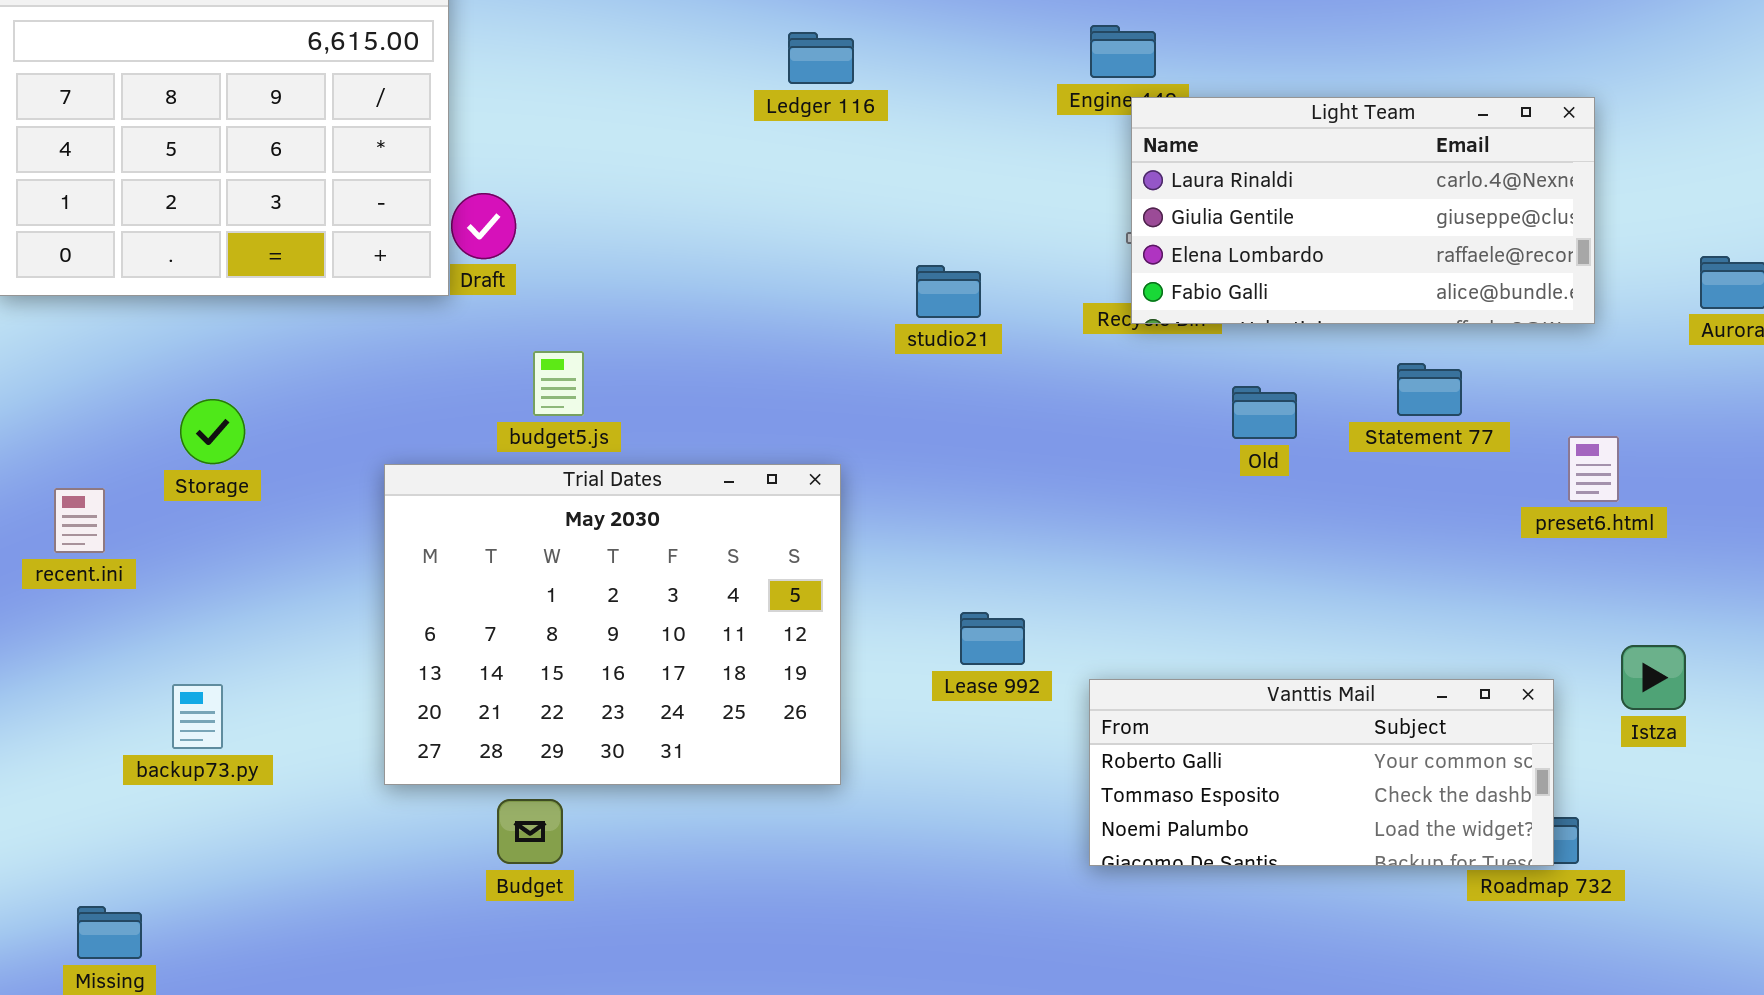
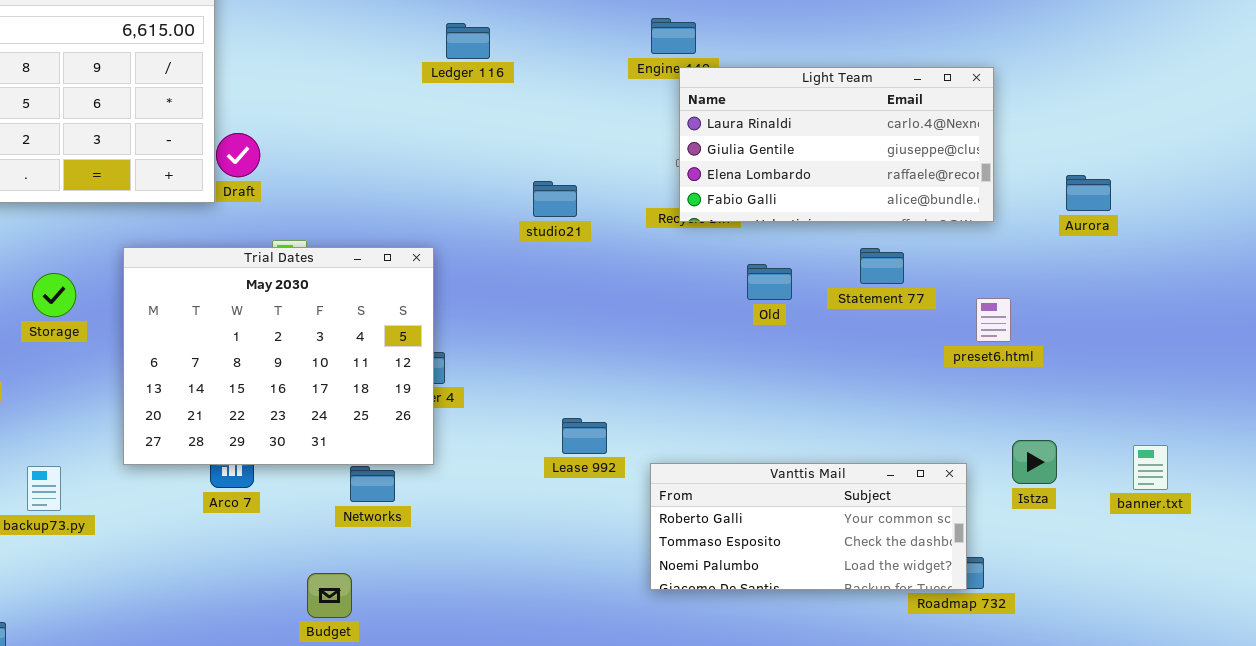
Trial Dates: [384,464,841,785] -> [123,247,434,465], moved
Budget: [497,799,563,864] -> [307,573,352,618], moved

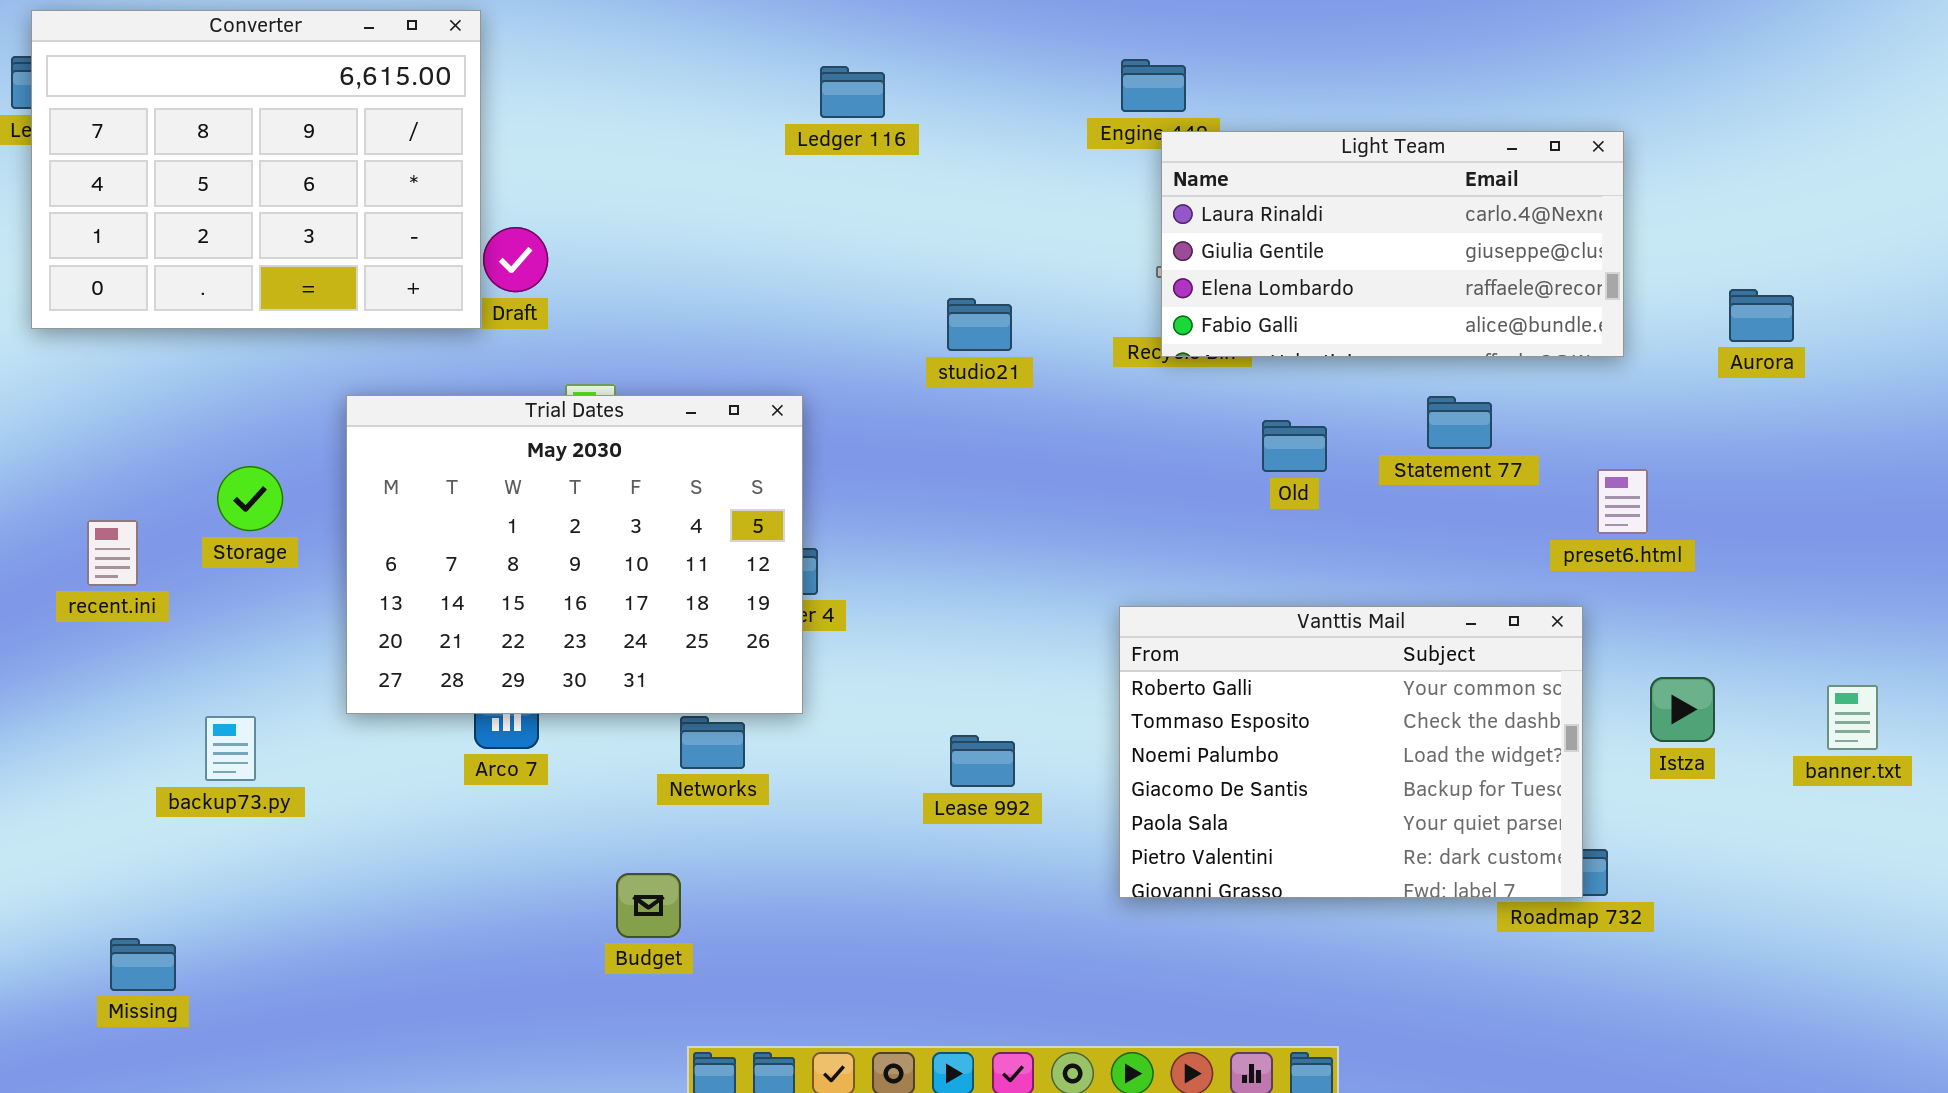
Storage: [32,273,76,317] -> [217,466,283,531], moved
Lease 992: [562,418,607,454] -> [950,735,1015,787], moved
Vanttis Mail: [650,463,967,590] -> [1119,606,1583,898], resized

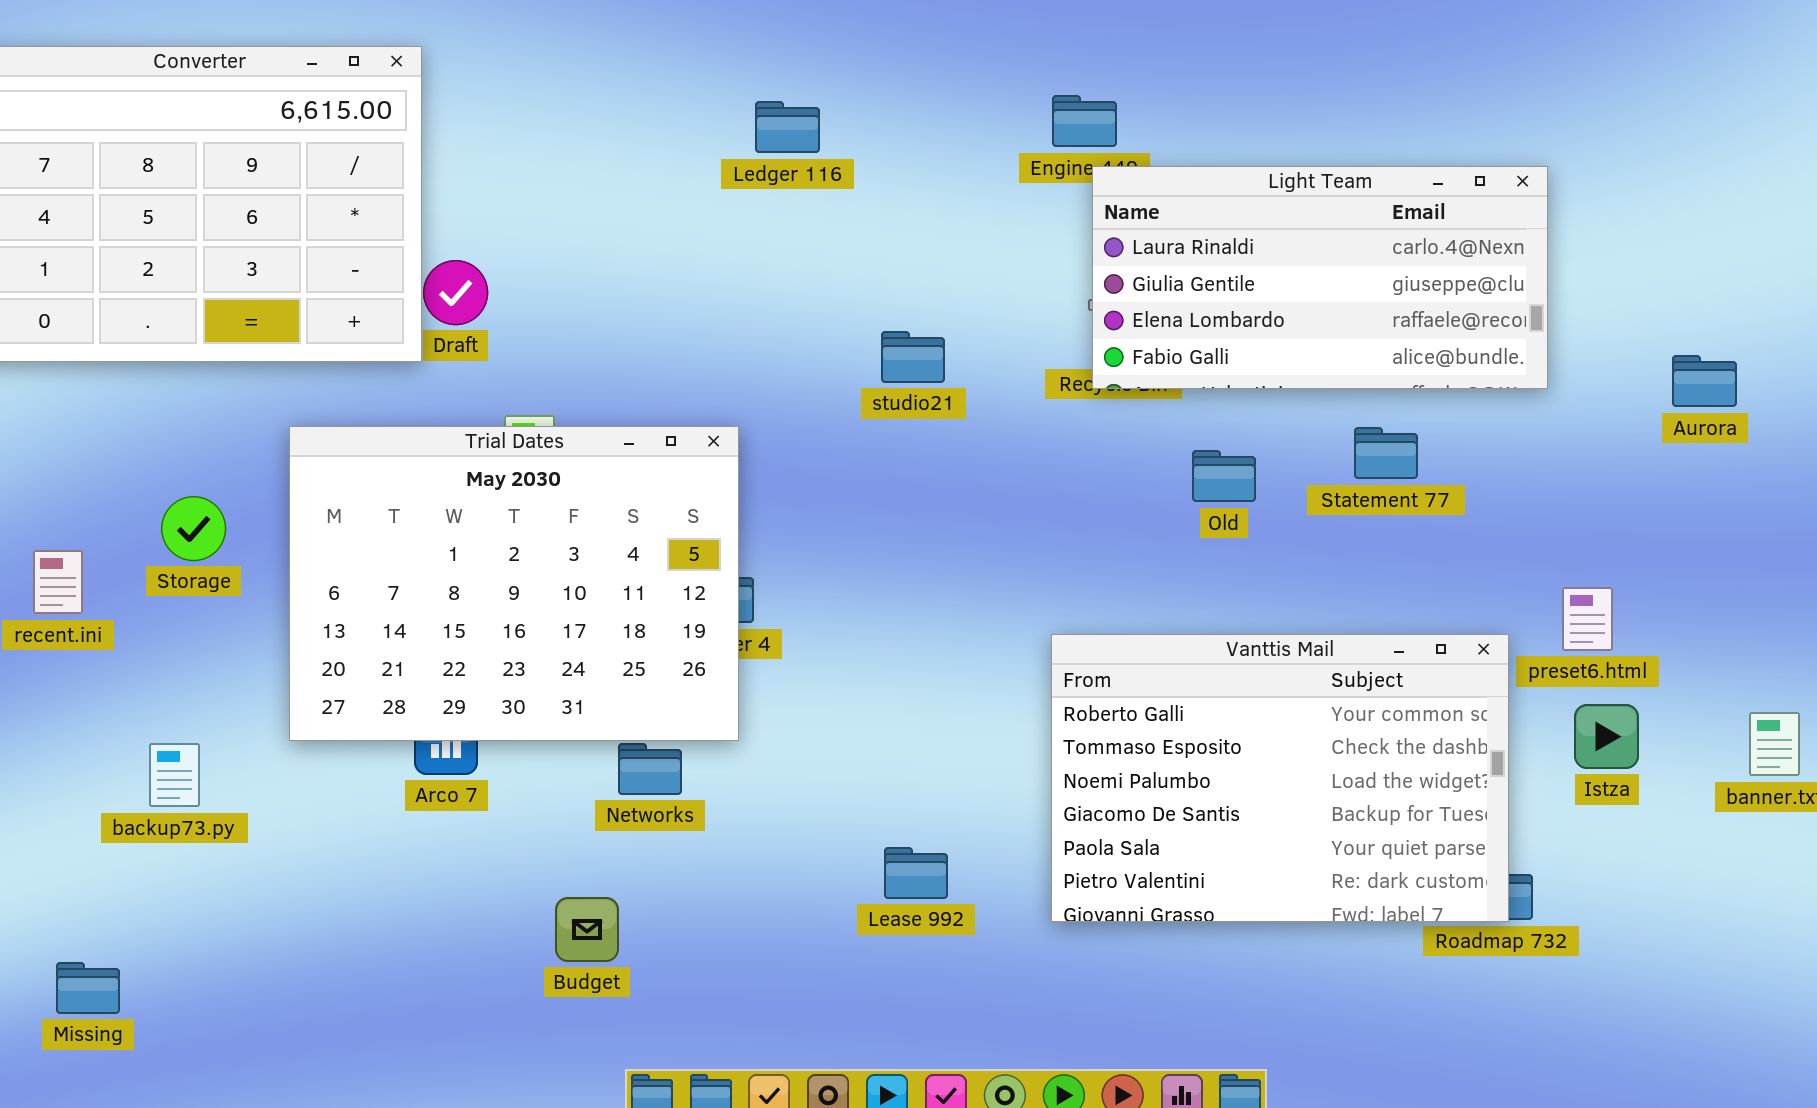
Aurora: [1729,289,1794,342] -> [1672,355,1737,407], moved
preset6.html: [1597,469,1648,534] -> [1562,587,1613,651], moved
Lease 992: [950,735,1015,787] -> [884,847,948,899], moved

